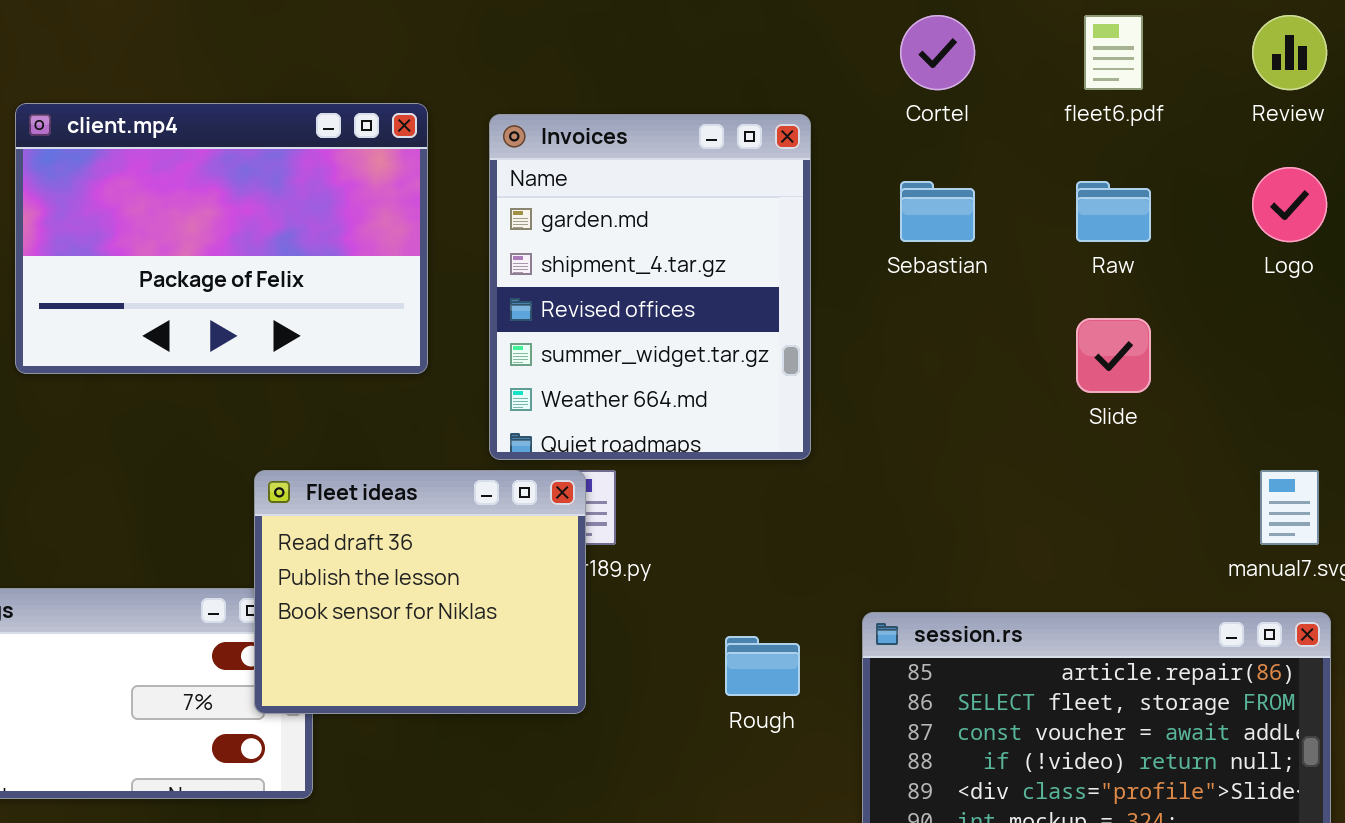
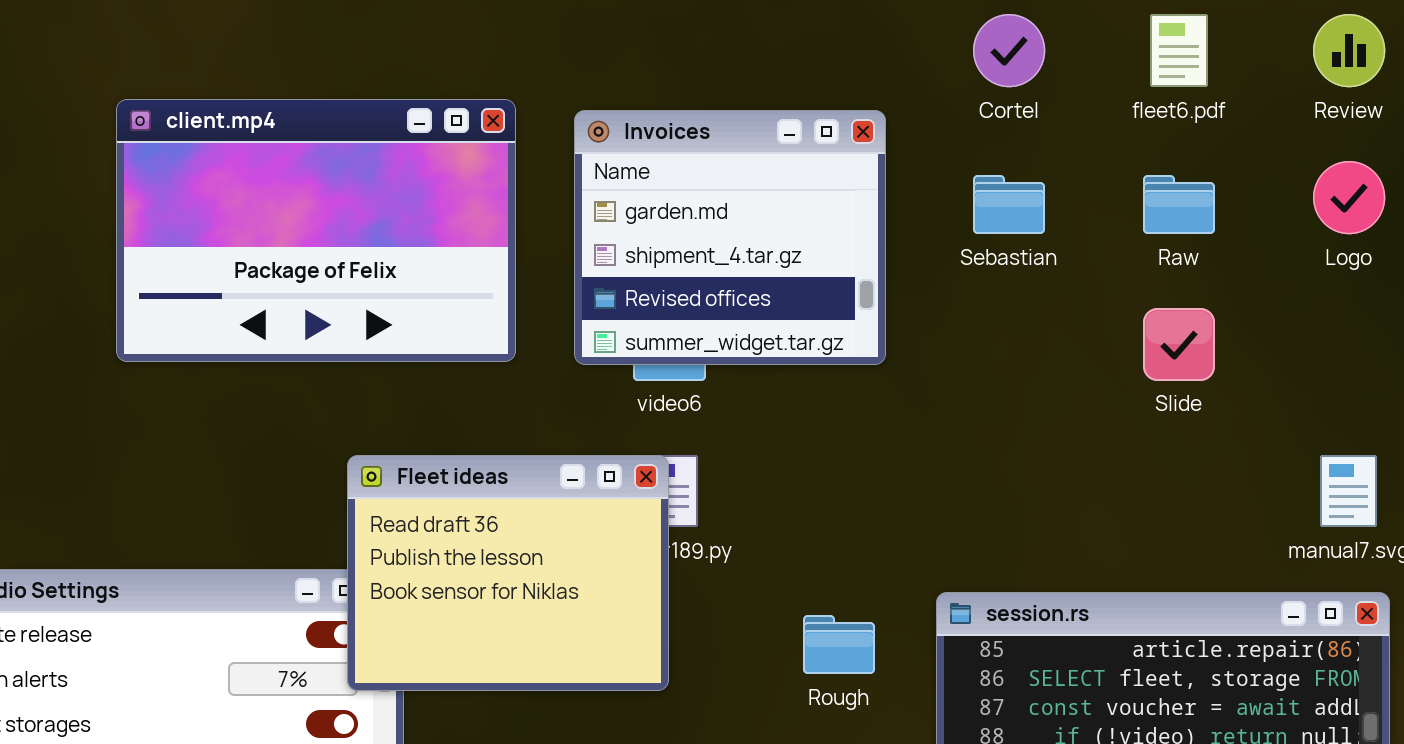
Invoices: [489,114,811,460] -> [574,110,886,365], resized

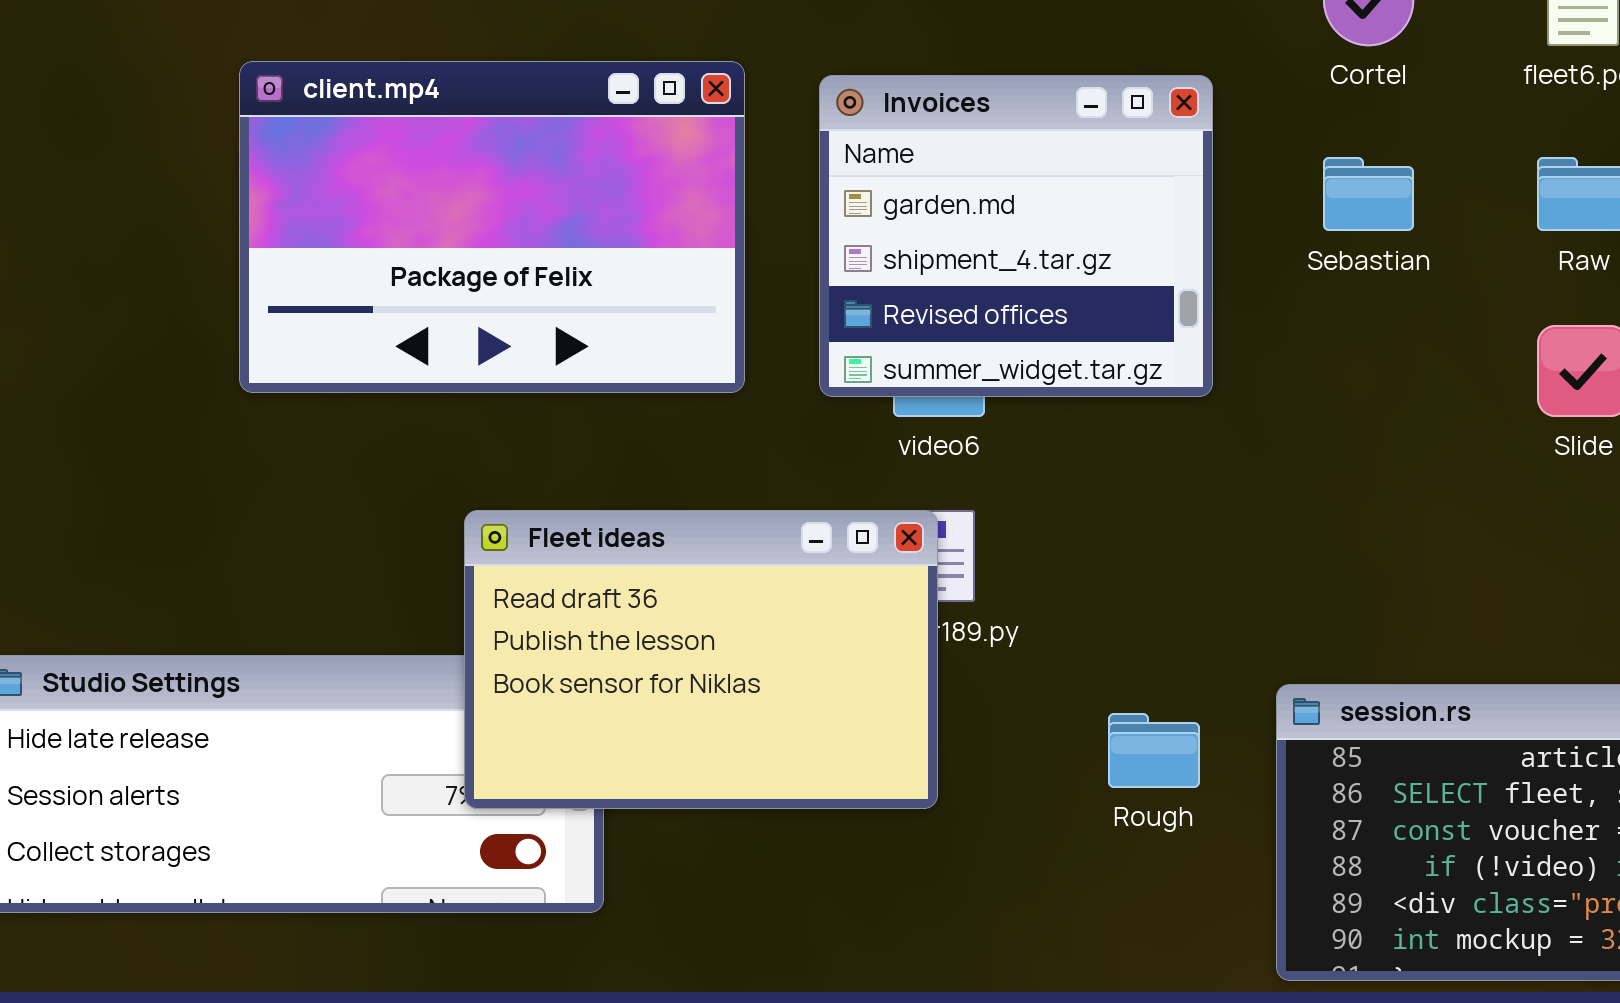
Fleet ideas: [347,455,669,691] -> [464,510,938,809], resized

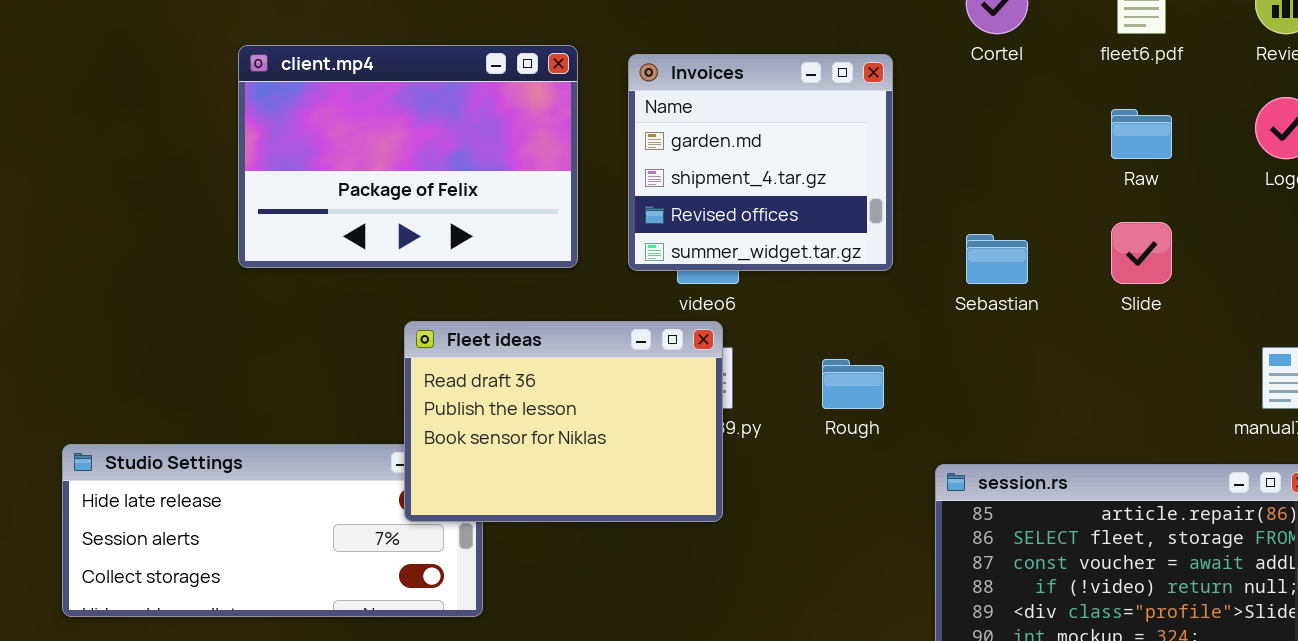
Sebastian: [1323,157,1414,231] -> [966,234,1028,284], moved
Fleet ideas: [464,510,938,809] -> [404,321,723,522], moved
Rough: [1108,713,1200,788] -> [822,359,884,409], moved

